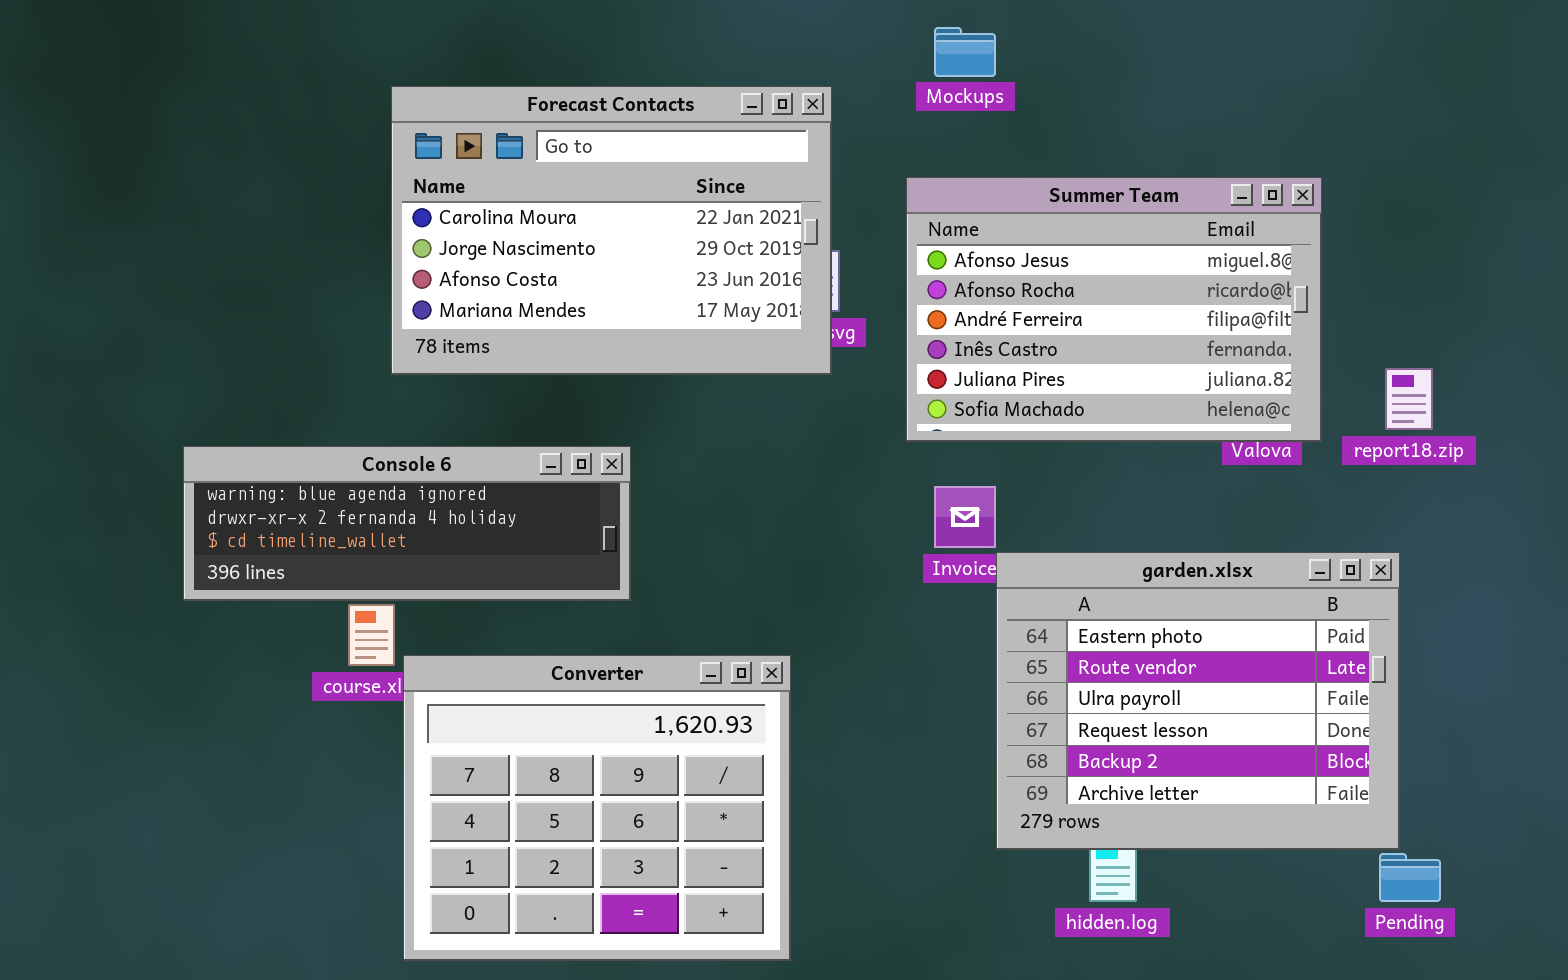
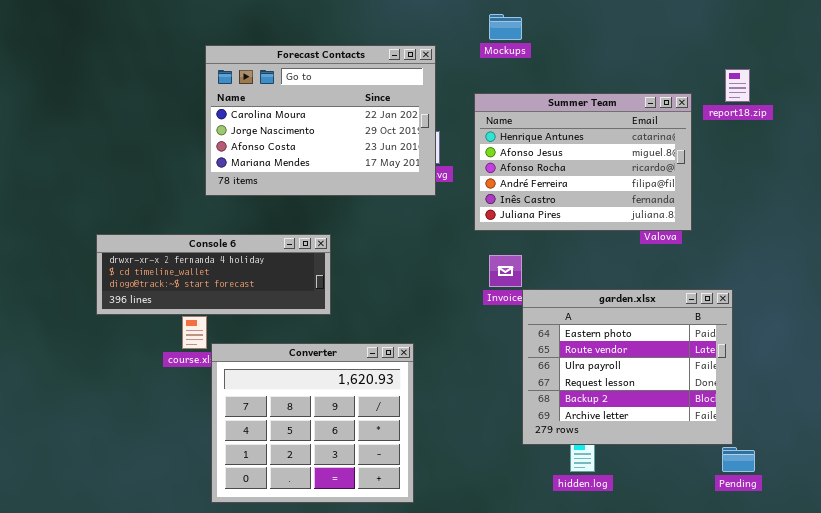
Summer Team: [906,177,1322,442] -> [474,93,692,231], scrolled up 1 row
report18.zip: [1385,368,1433,430] -> [725,69,750,102], moved
Console 6: [183,446,631,601] -> [96,234,331,315], scrolled down 1 row

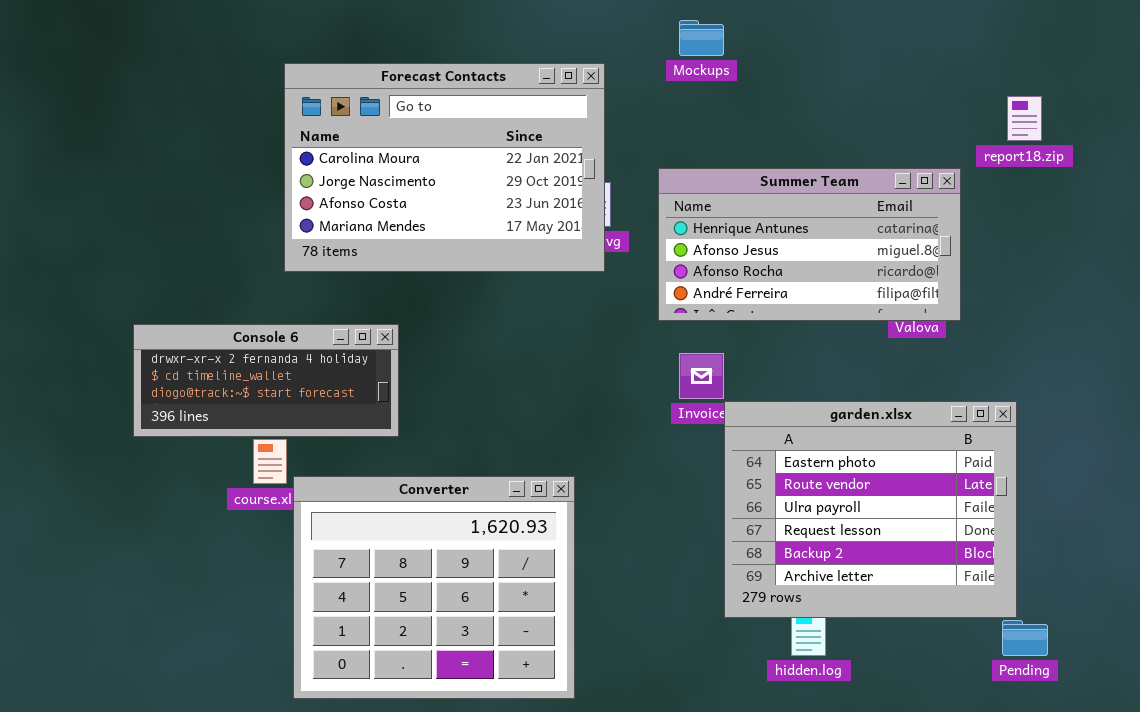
Summer Team: [474,93,692,231] -> [658,168,961,321], resized
Console 6: [96,234,331,315] -> [133,324,399,437], resized

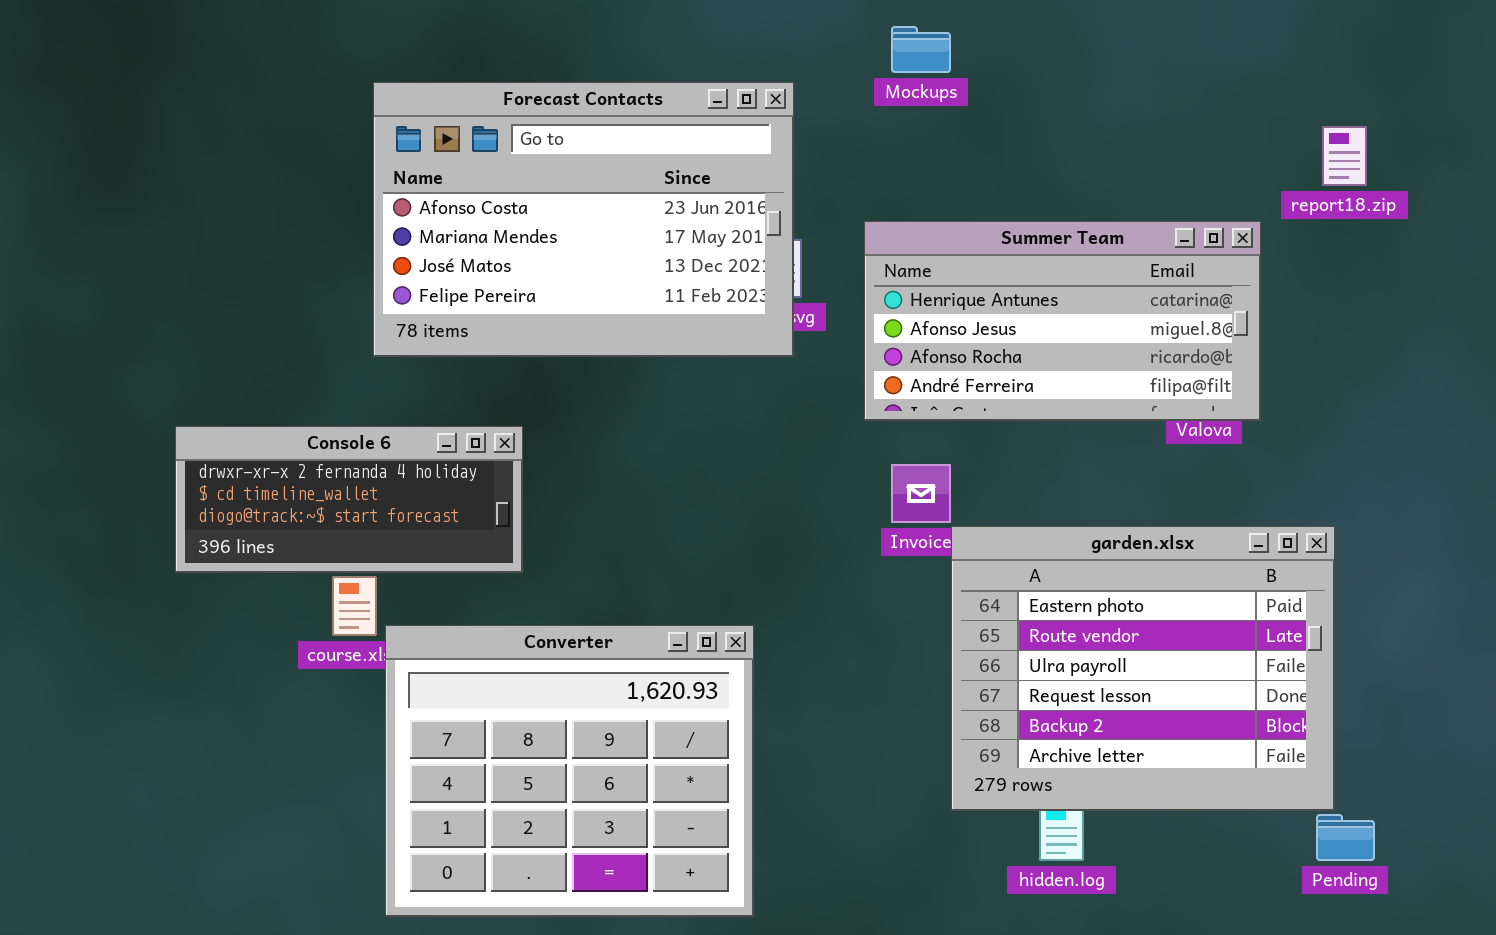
Forecast Contacts: [284,63,605,272] -> [373,82,794,357], scrolled down 2 rows

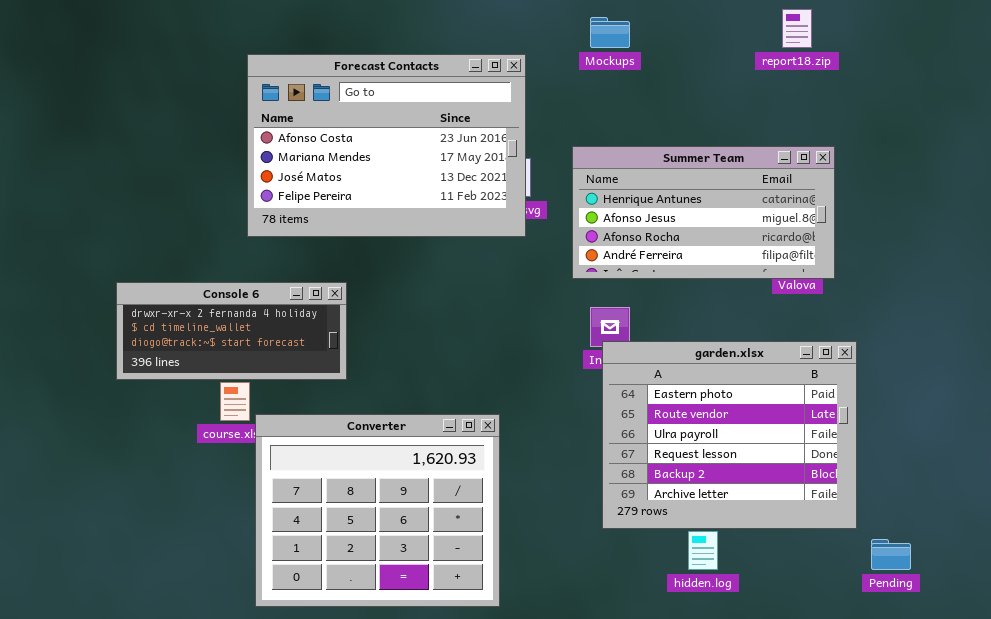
report18.zip: [1322,126,1367,186] -> [782,9,812,48], moved
garden.xlsx: [951,526,1335,811] -> [602,341,857,529], moved

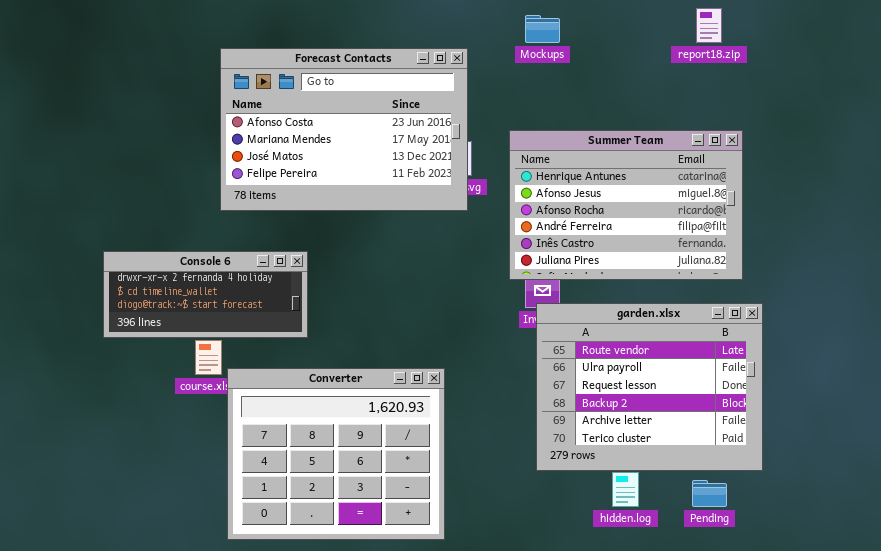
Summer Team: [572,146,835,279] -> [509,130,743,280], resized
garden.xlsx: [602,341,857,529] -> [536,303,763,471], scrolled down 1 row
Pending: [871,539,911,570] -> [692,480,727,507], moved

